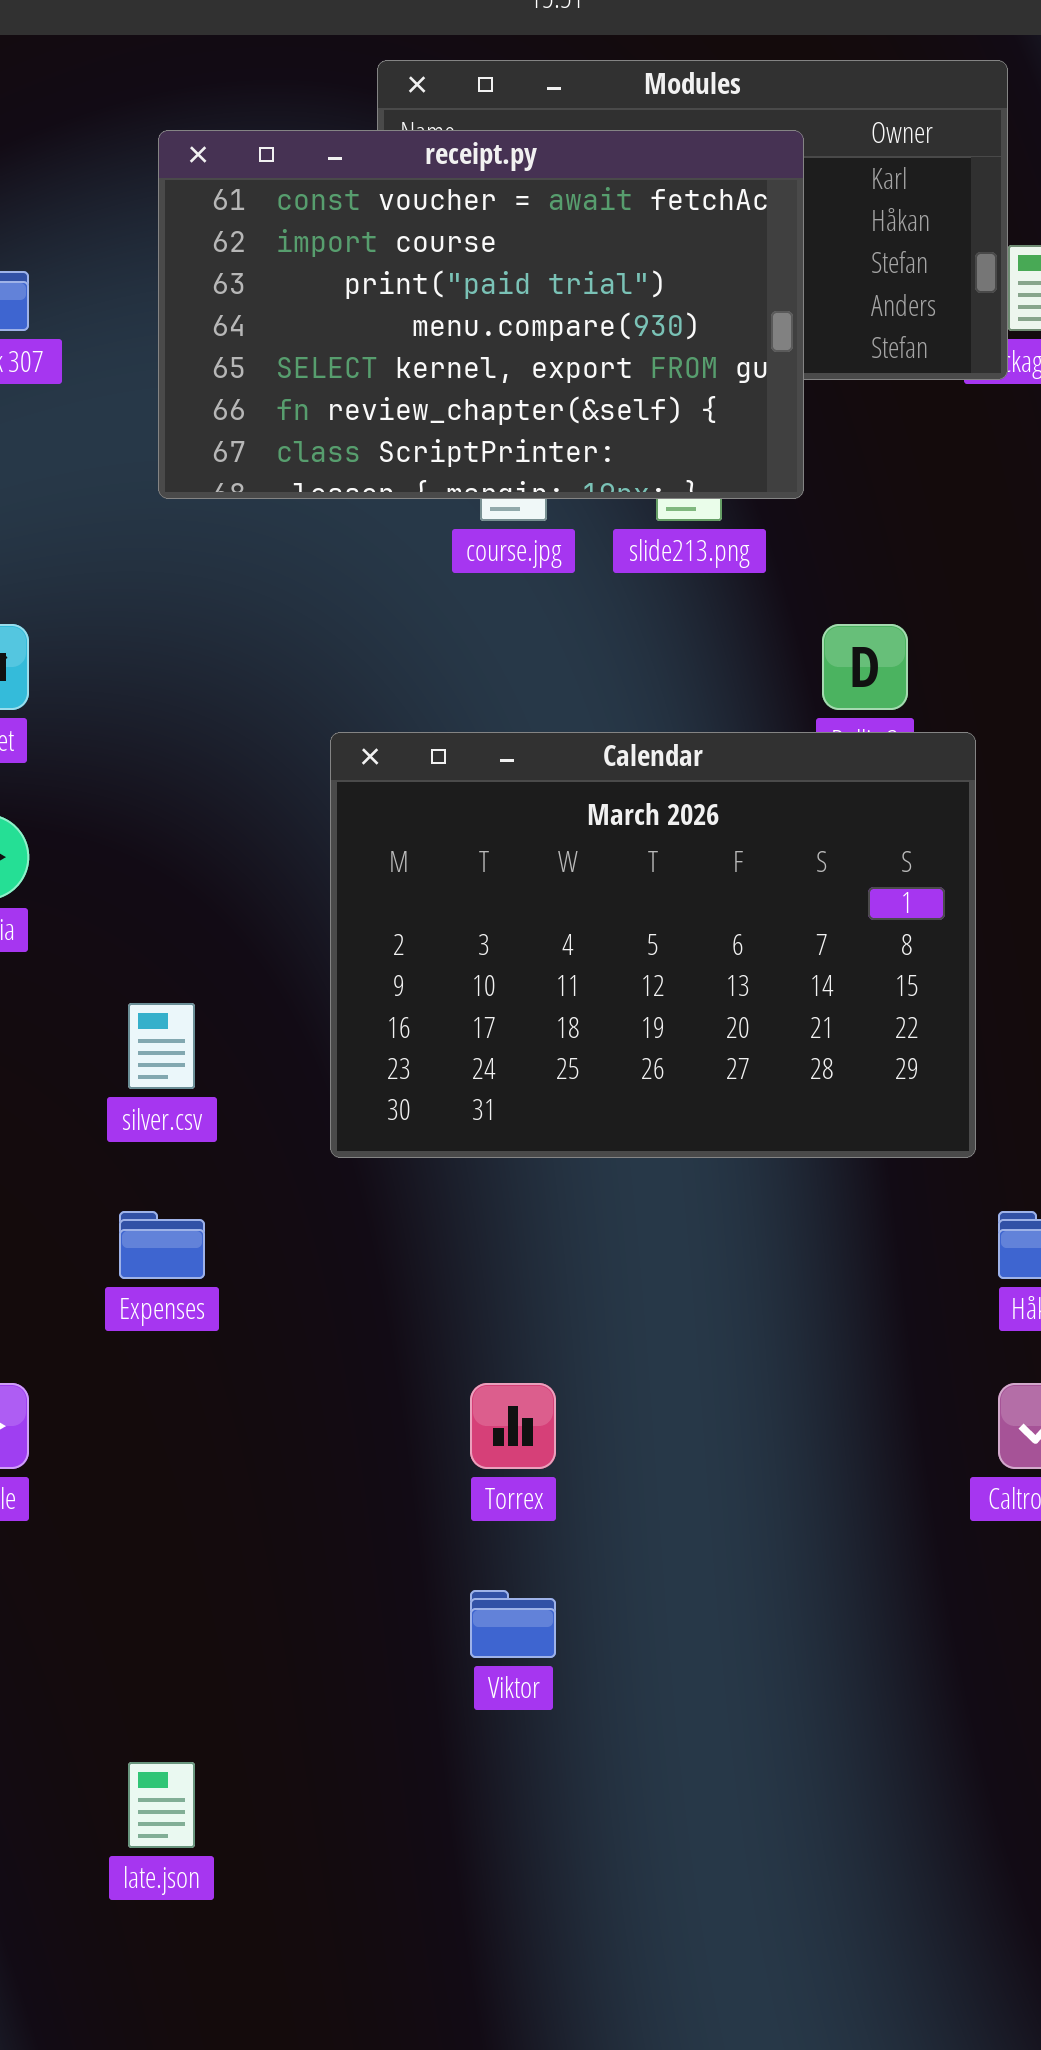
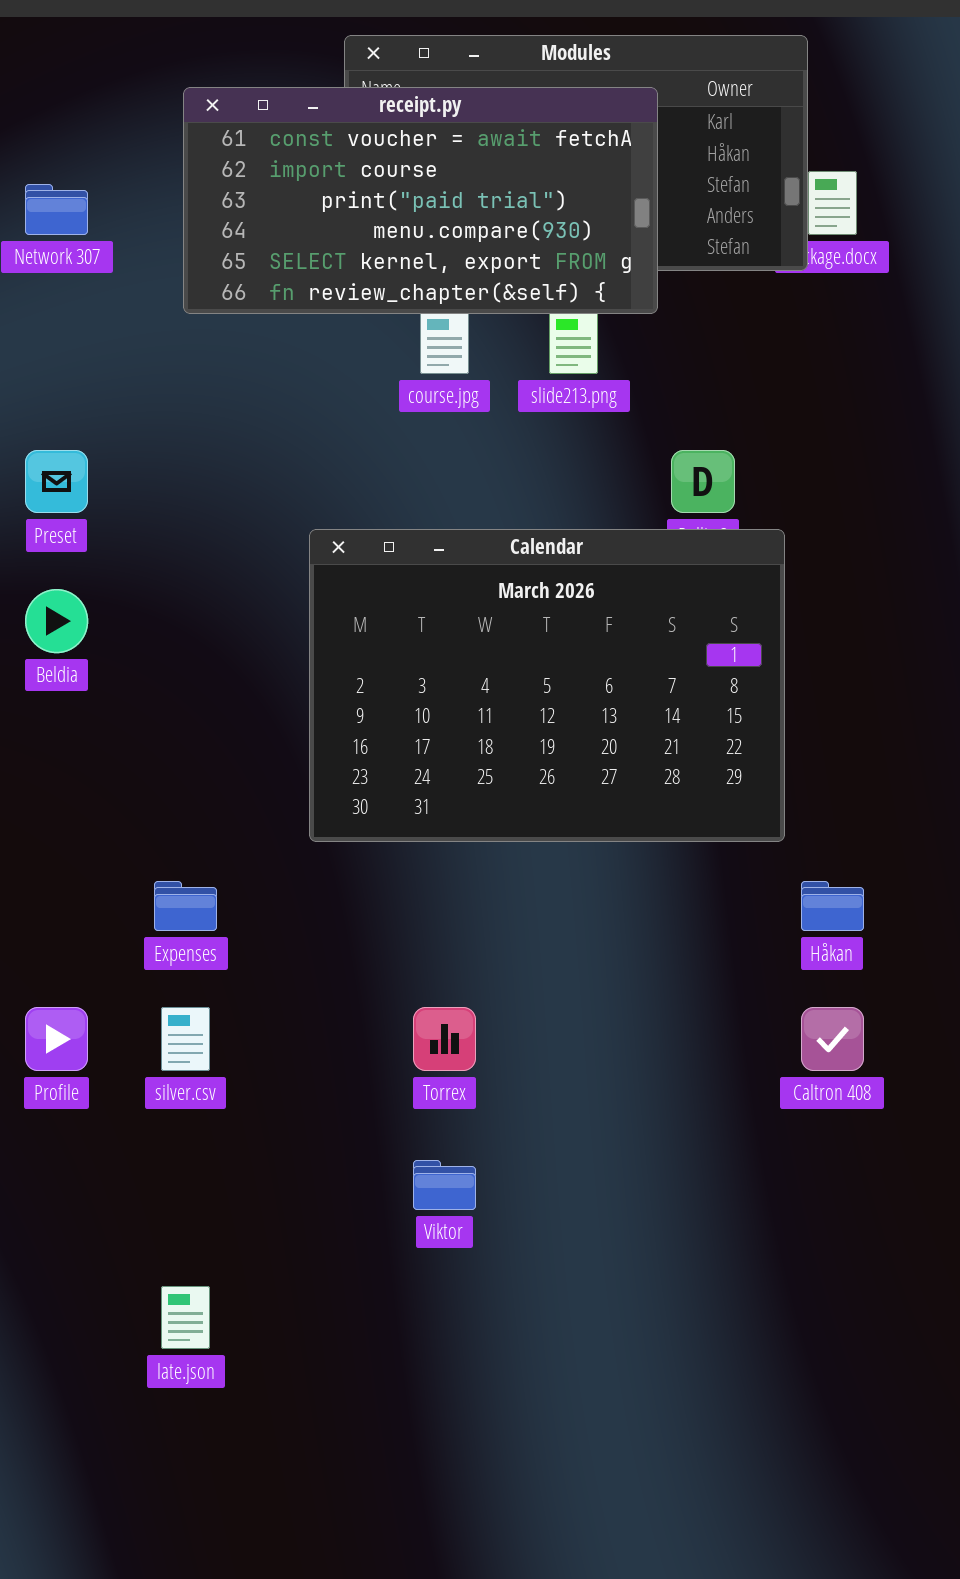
receipt.py: [158,130,804,499] -> [183,87,658,314], resized
silver.csv: [128,1003,195,1089] -> [161,1007,210,1071], moved

